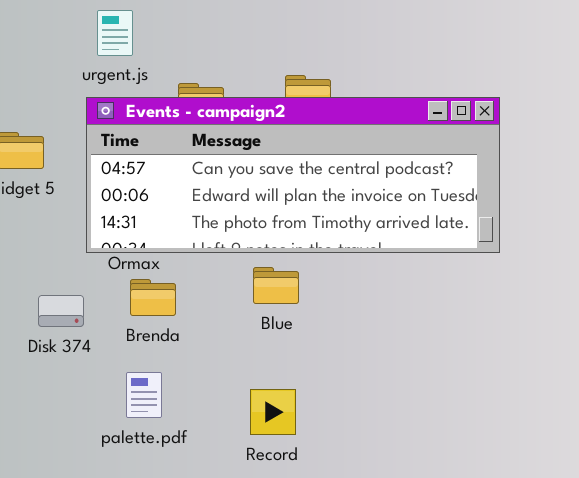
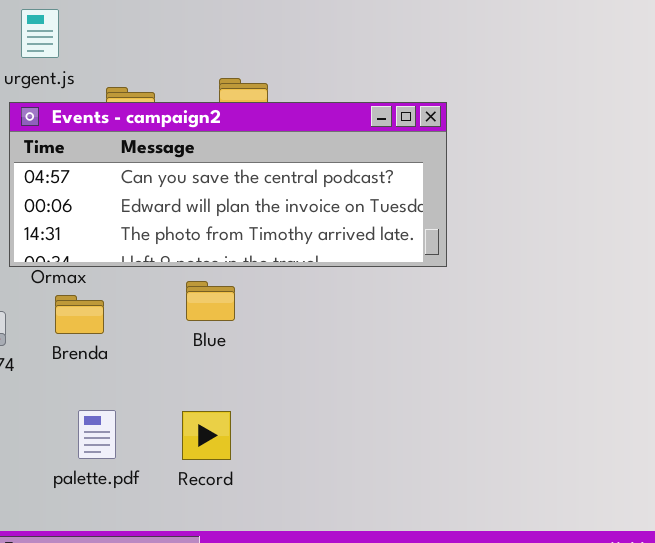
palette.pdf: [126,372,162,418] -> [78,410,116,459], moved

